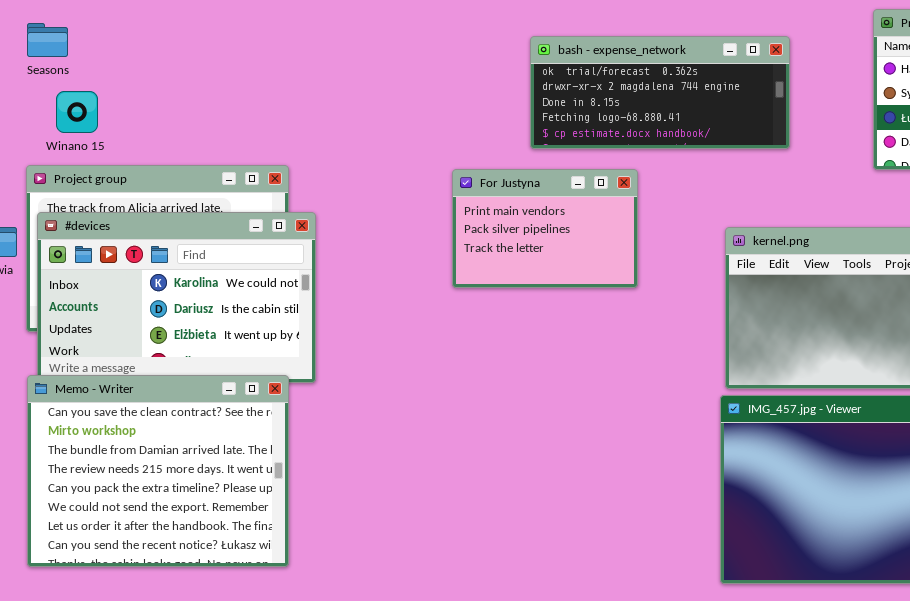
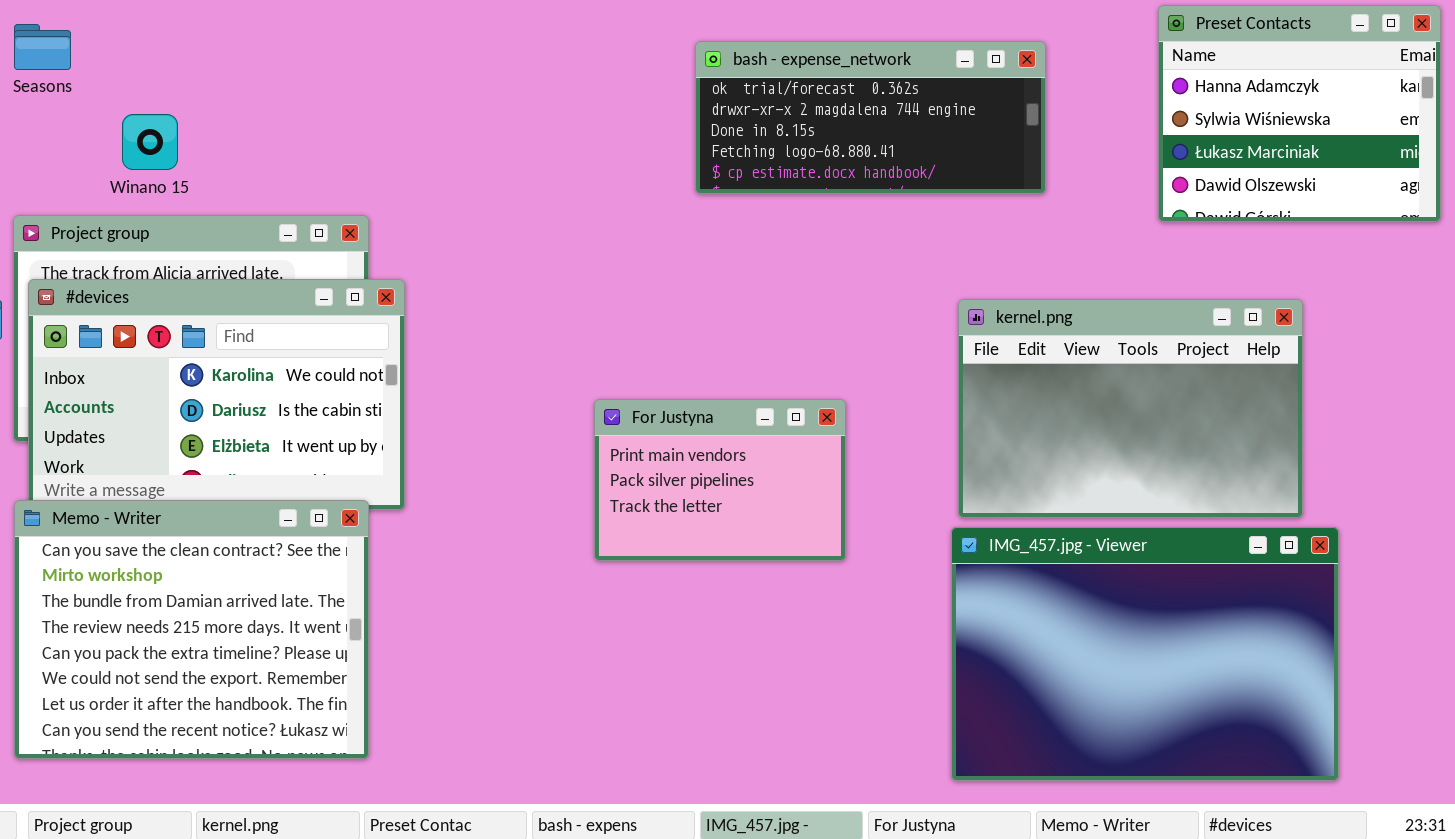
Winano 15: [56,91,98,133] -> [122,114,178,170], moved
For Justyna: [452,169,638,288] -> [594,399,846,561], moved

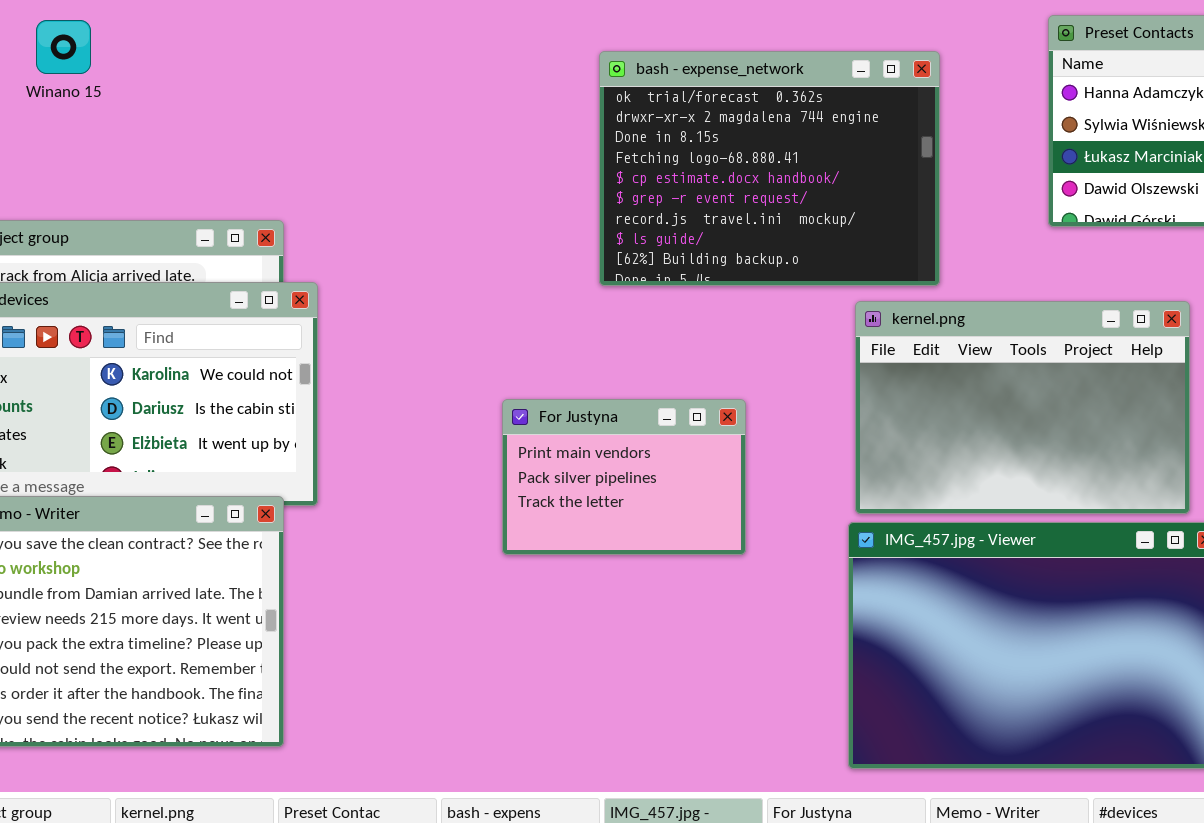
bash - expense_network: [695,41,1046,194] -> [599,51,940,286], resized
Winano 15: [122,114,178,170] -> [36,20,91,74], moved

